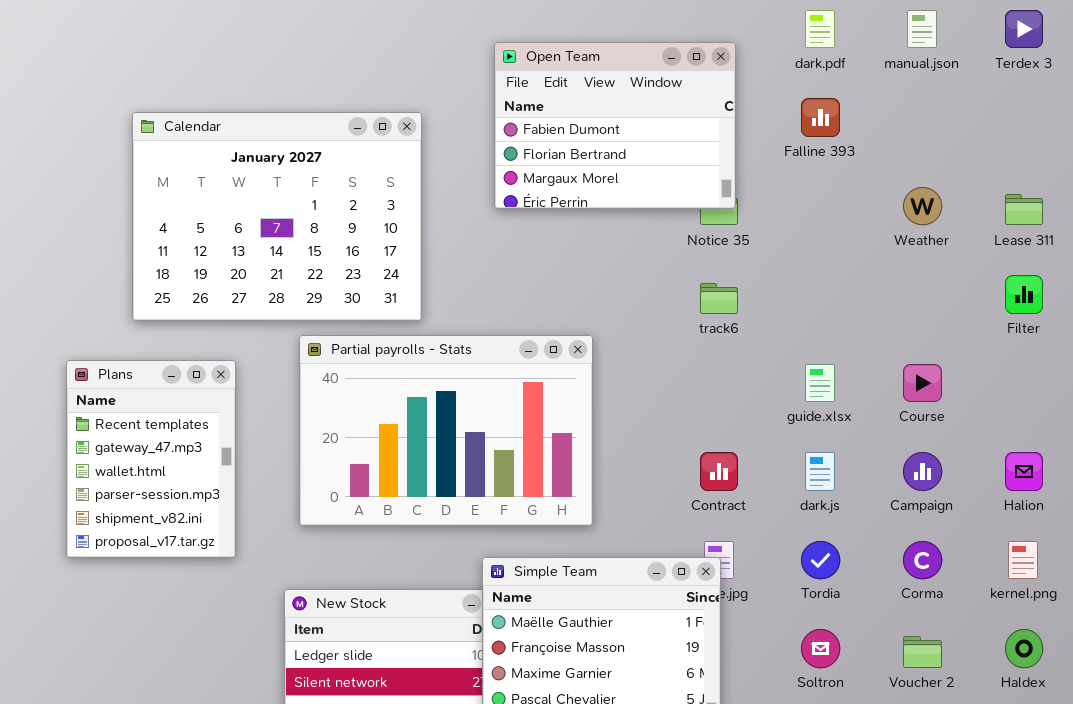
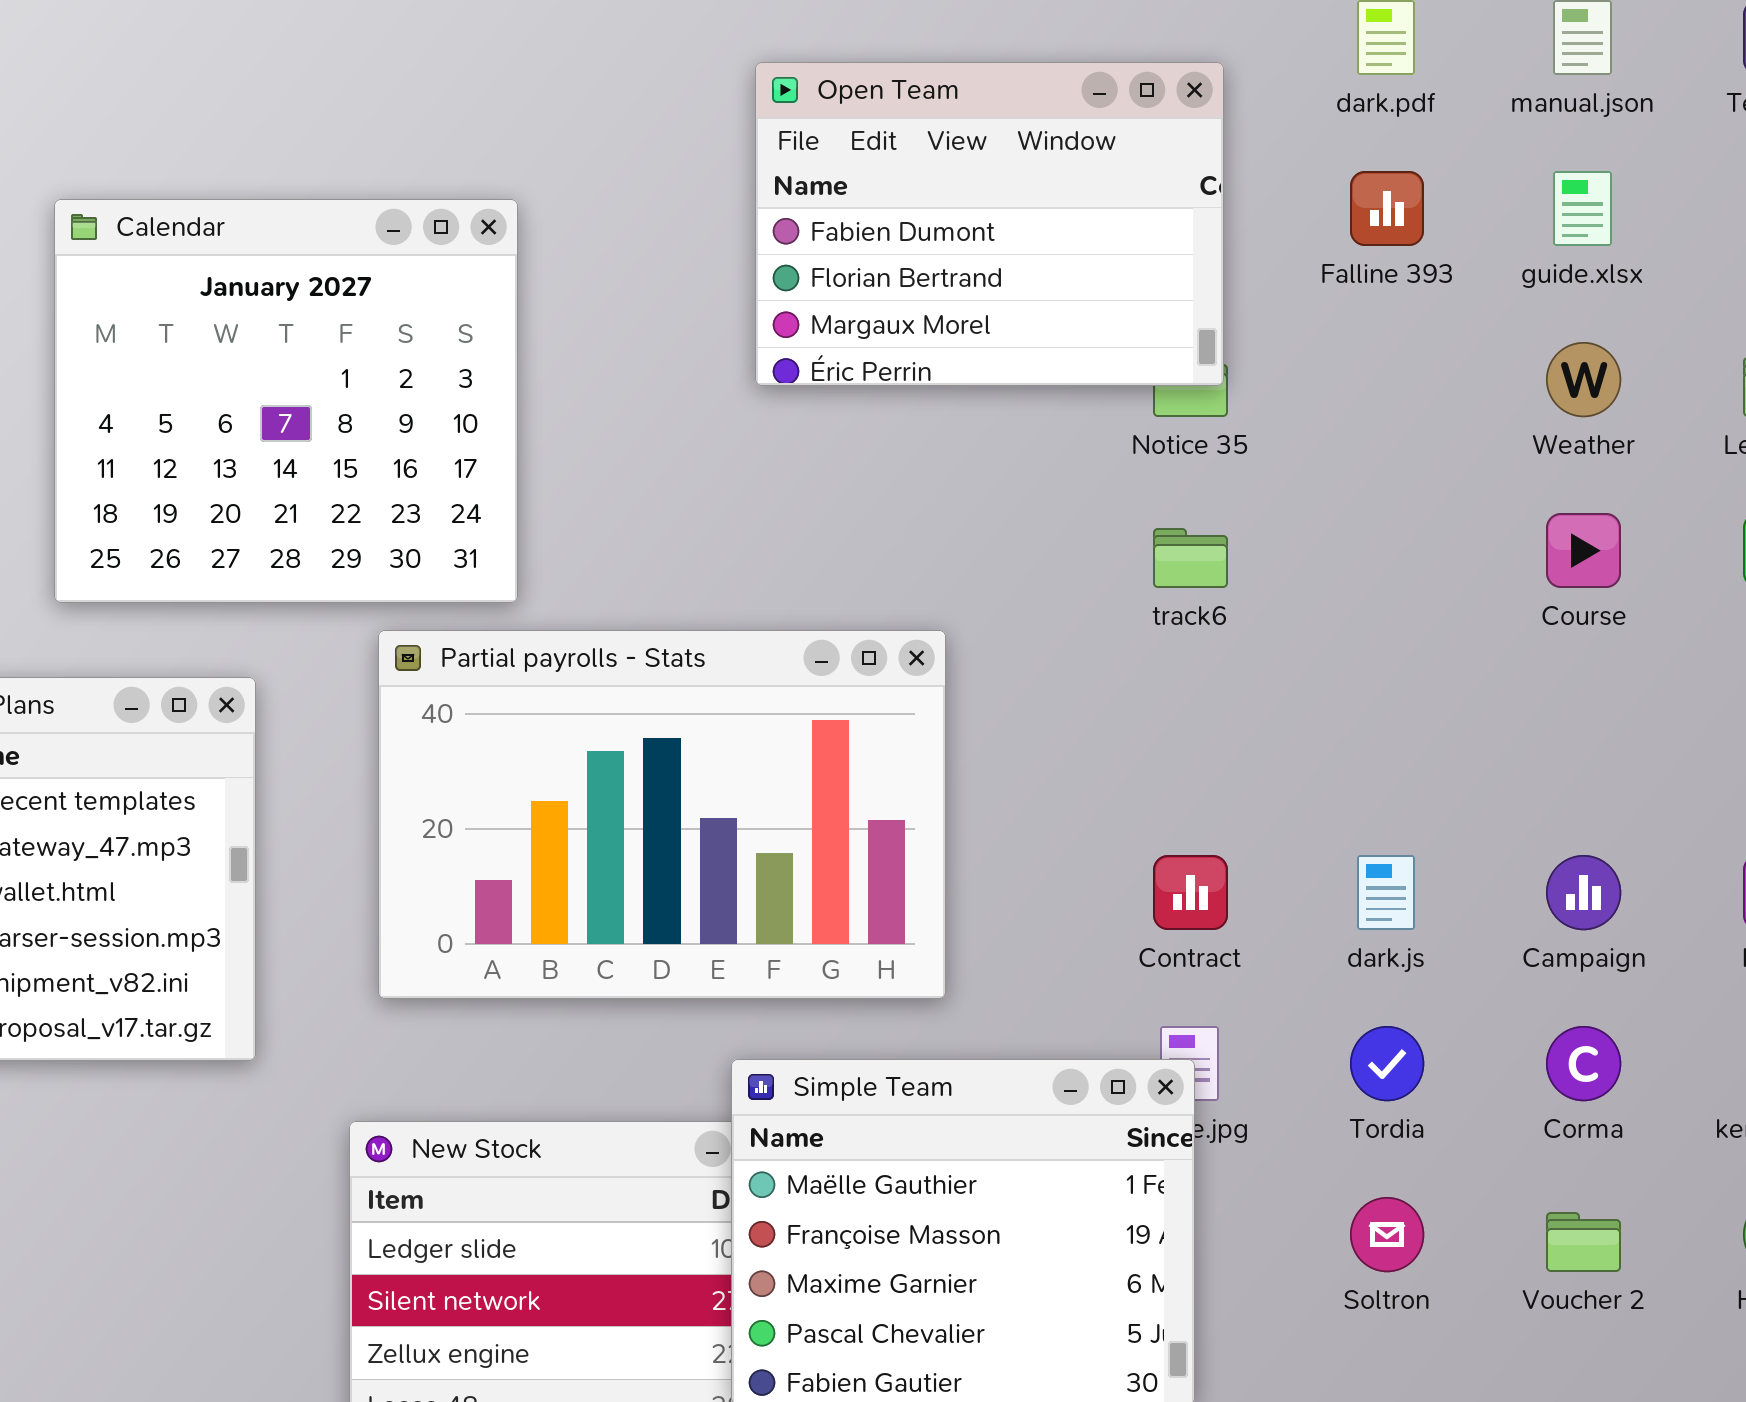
Calendar: [132,112,422,321] -> [54,199,518,603], resized
guide.xlsx: [805,364,835,402] -> [1553,171,1612,246], moved
Course: [903,364,942,402] -> [1546,513,1621,588], moved

